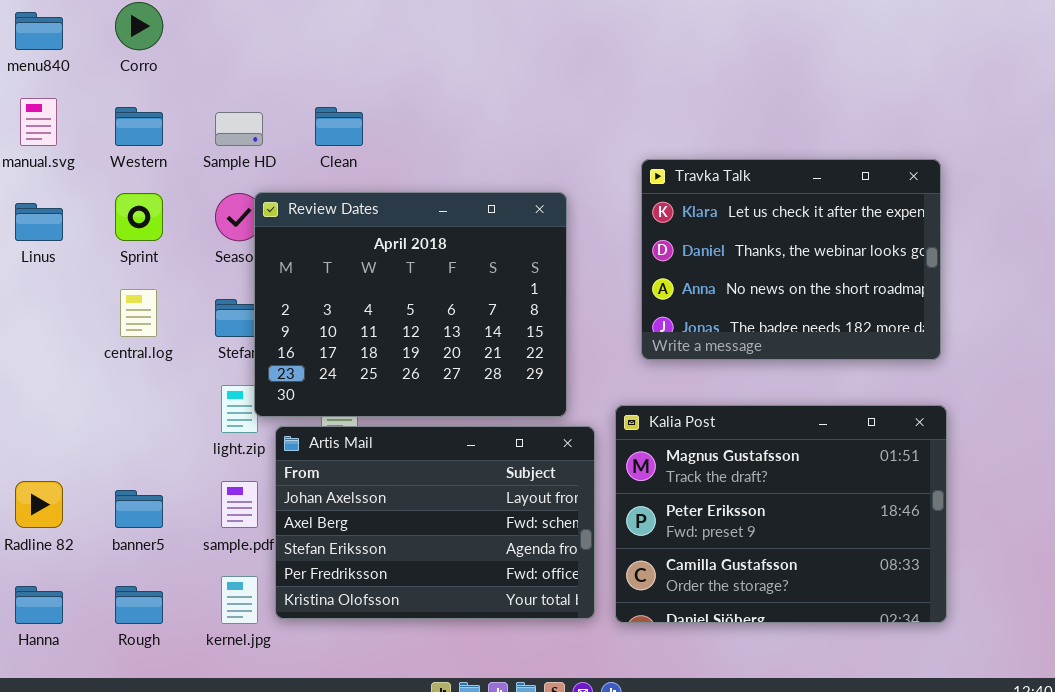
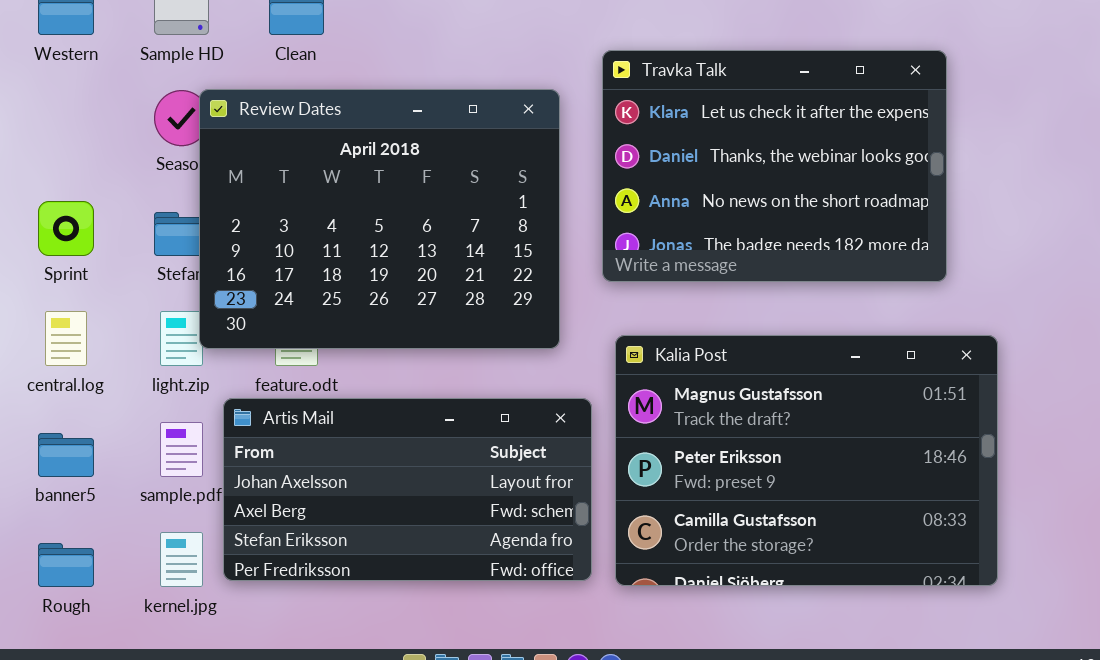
Travka Talk: [641,159,941,360] -> [602,50,947,282], moved
Sprint: [115,193,163,241] -> [38,201,94,256], moved
central.log: [120,289,157,337] -> [45,311,87,366], moved
Artis Mail: [275,426,595,619] -> [223,398,592,581], resized

